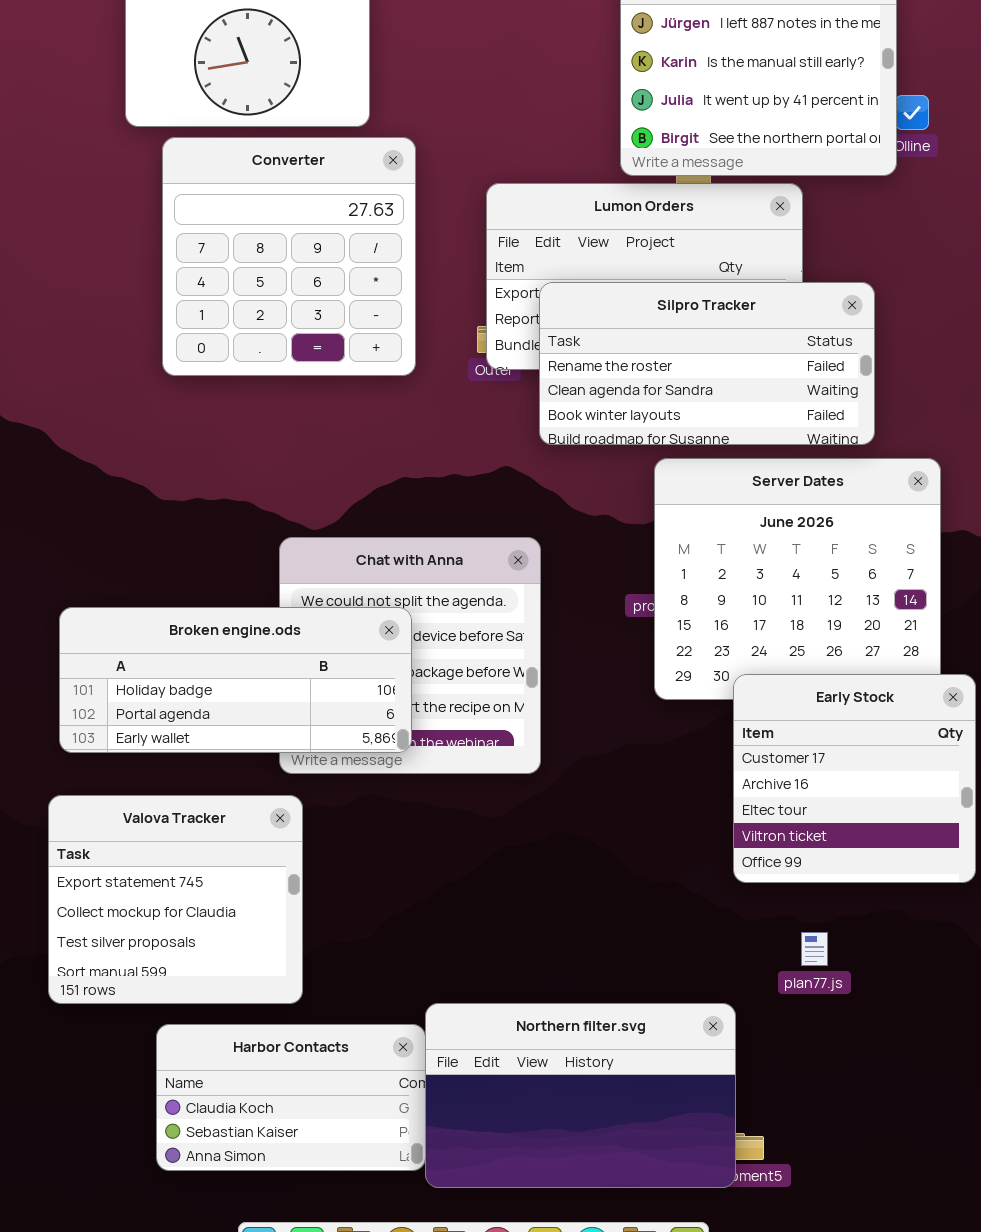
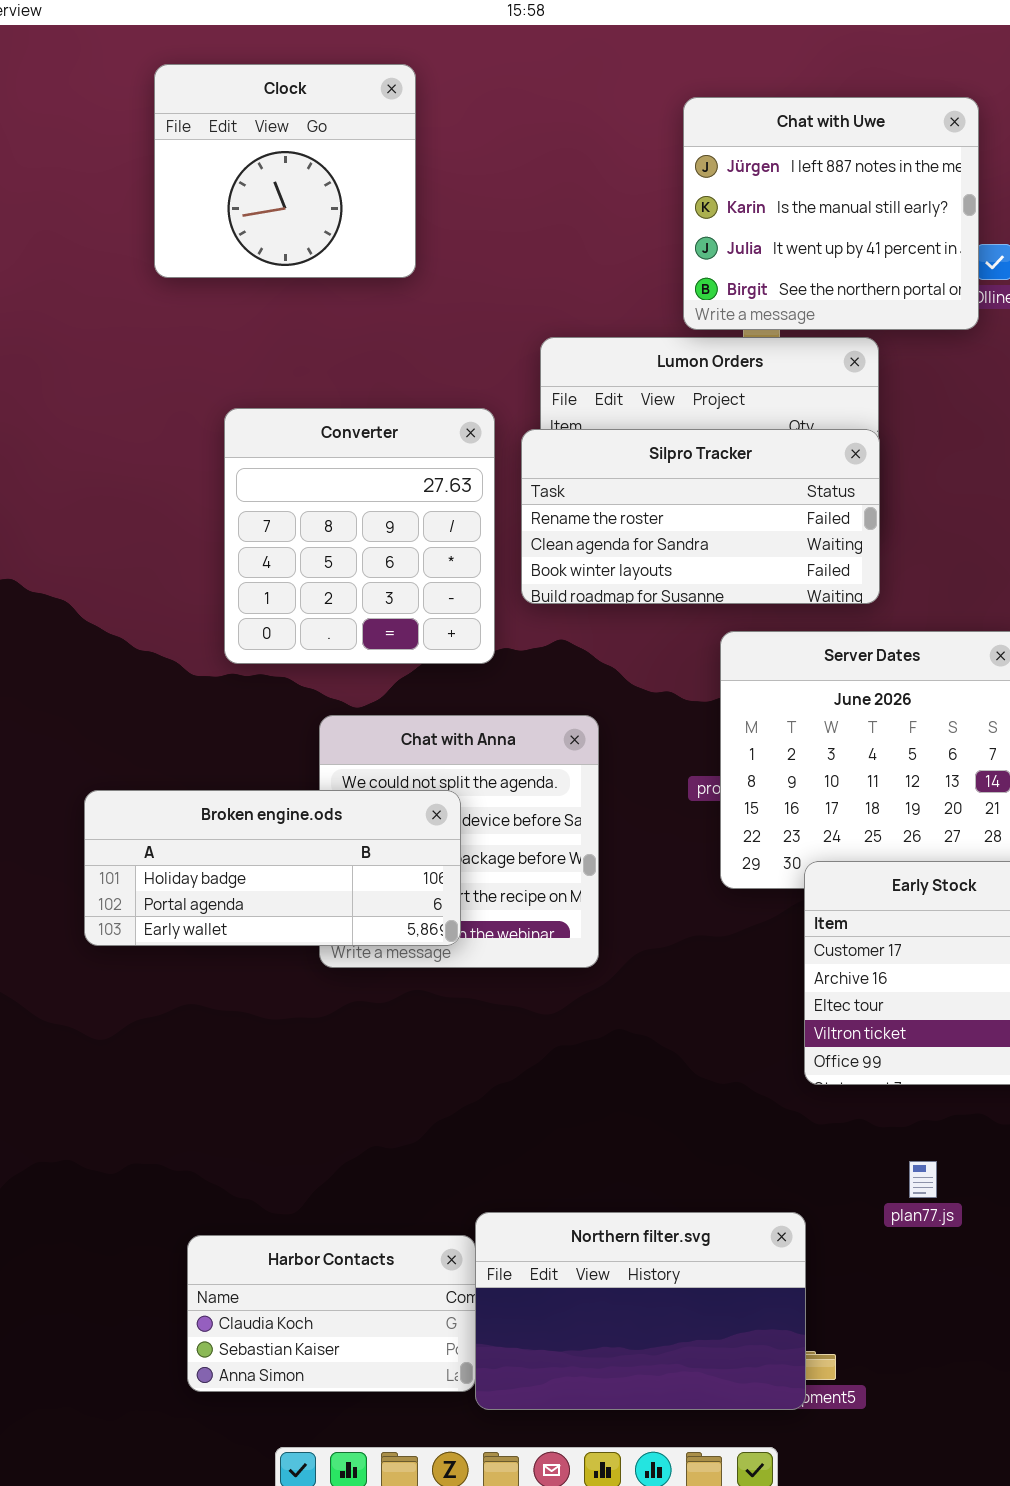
Converter: [162,137,416,376] -> [224,408,495,664], moved
Silpro Tracker: [539,282,875,445] -> [521,429,880,604], moved
Valova Tracker: [48,795,303,1004] -> none, closed
plan77.js: [801,932,828,966] -> [909,1161,937,1198], moved

